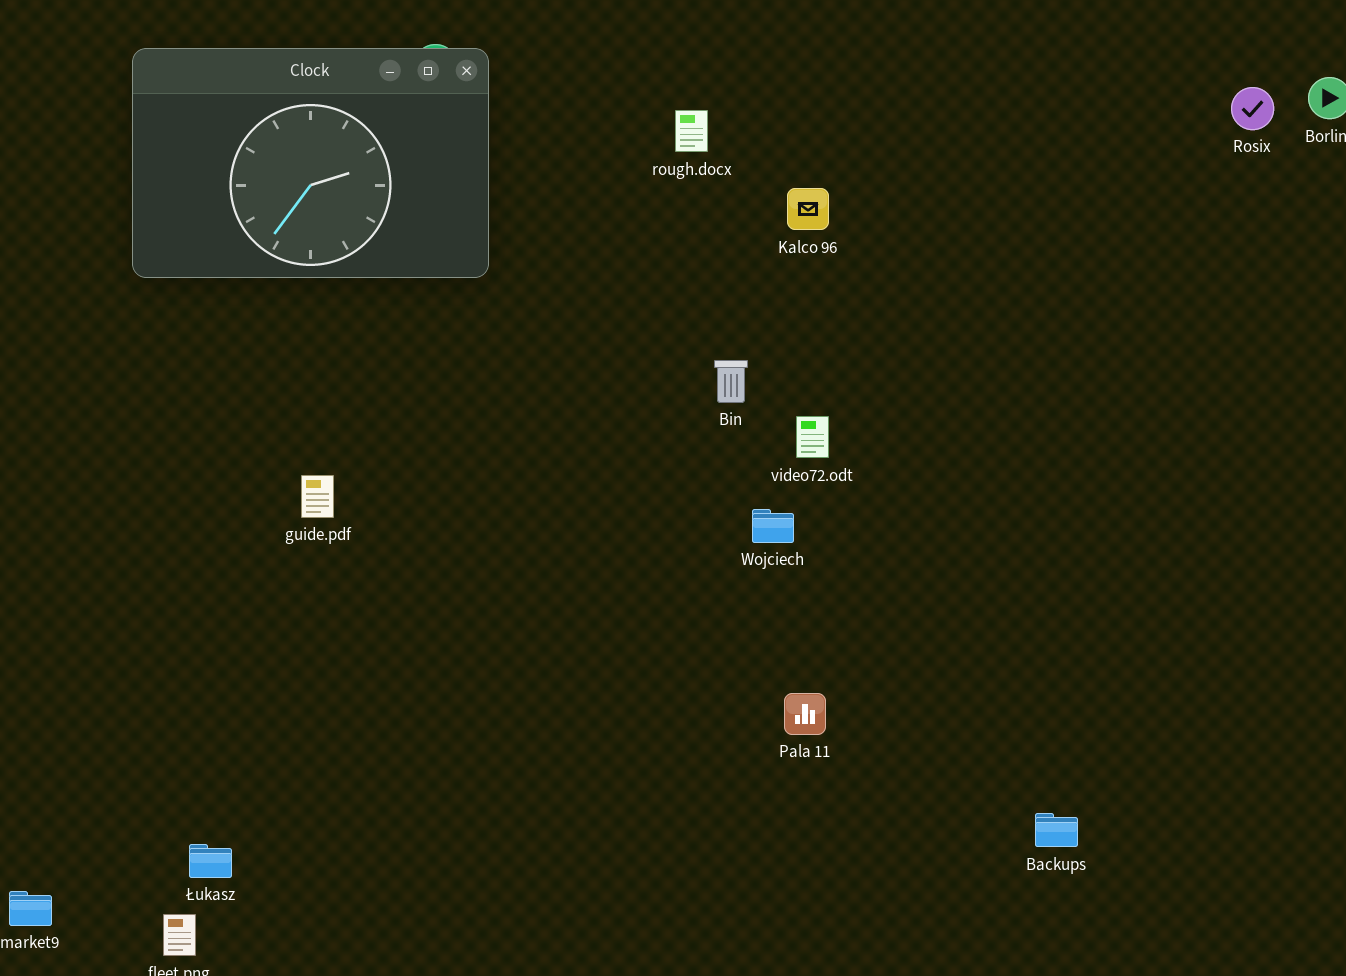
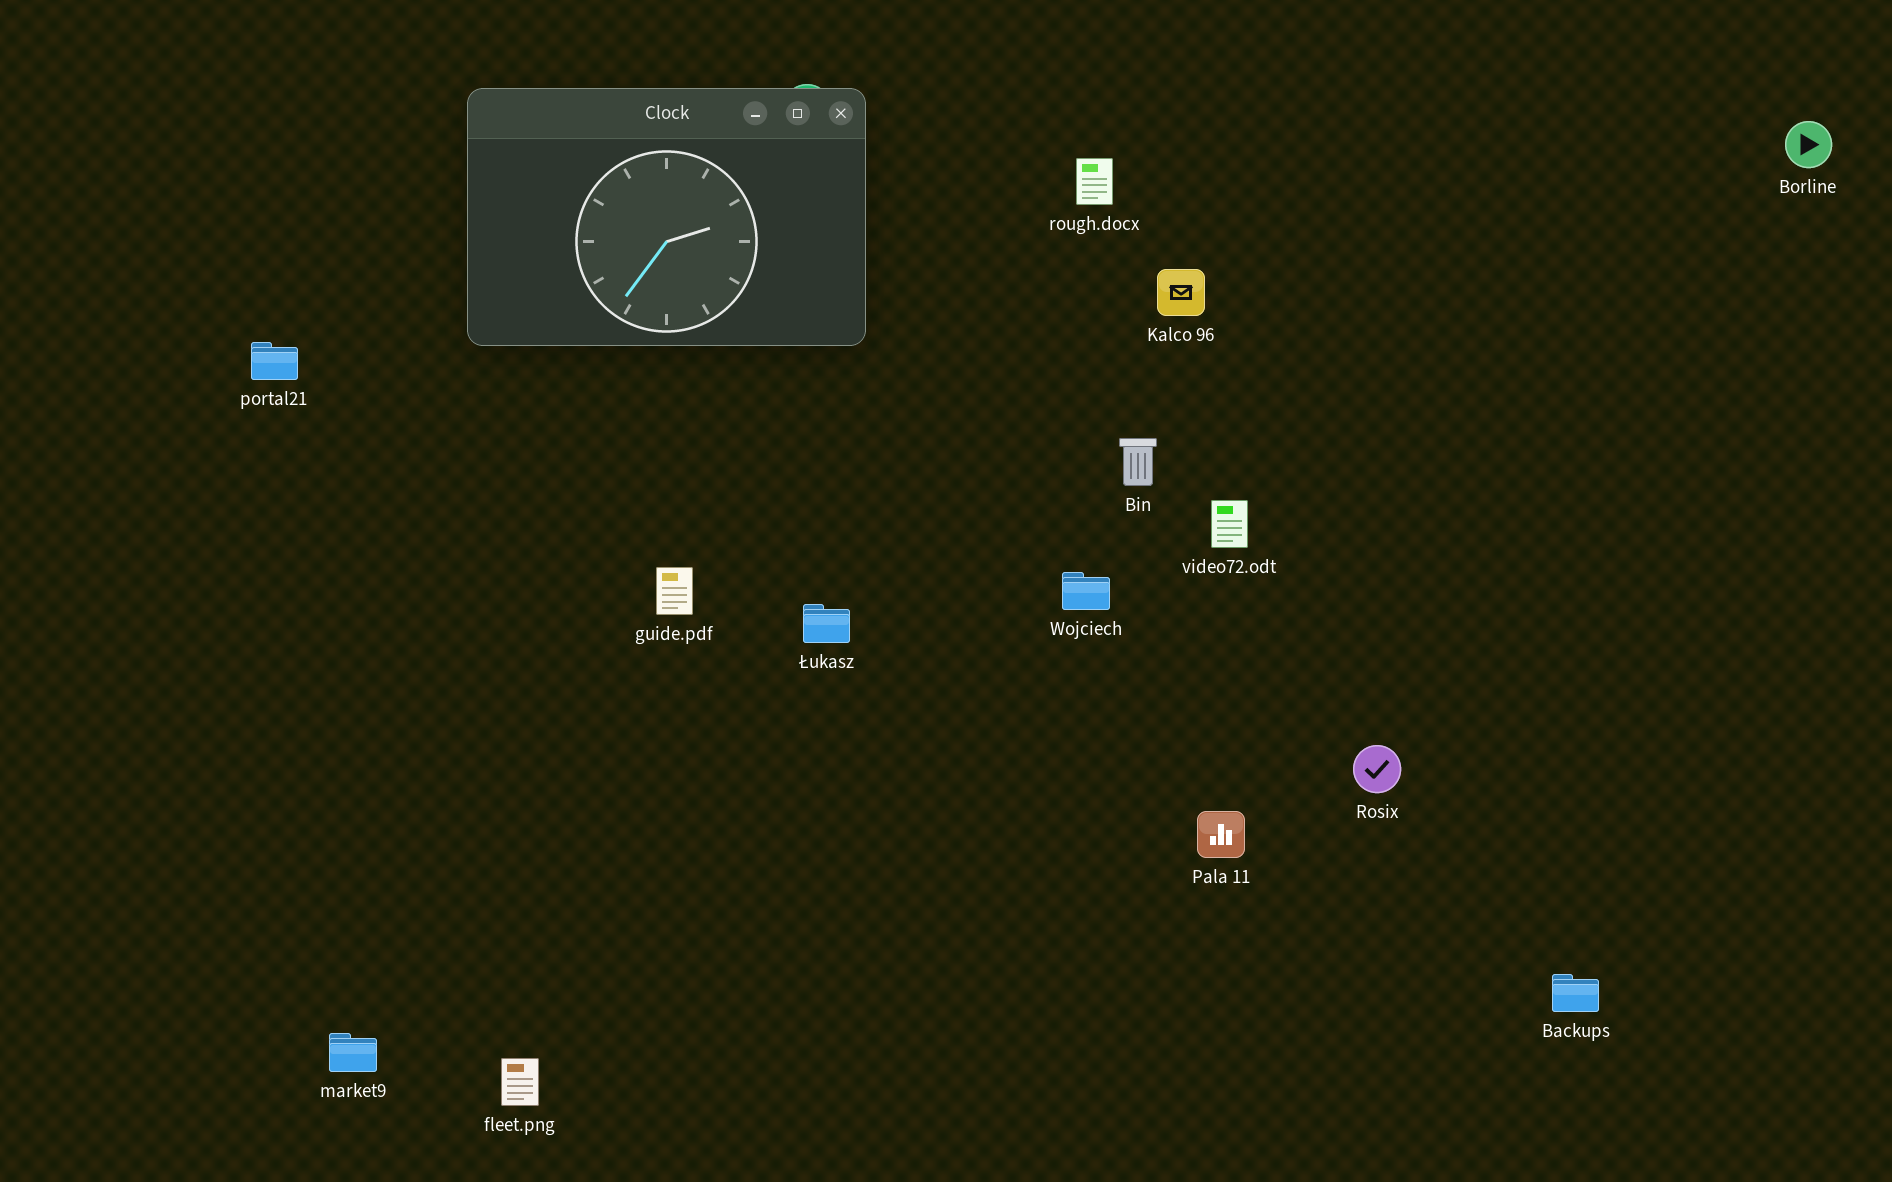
Rosix: [1231,87,1274,130] -> [1353,745,1401,793], moved
Kalco 96: [787,188,829,230] -> [1157,269,1205,316], moved
Wojciech: [752,509,794,543] -> [1062,572,1110,610], moved
Backups: [1035,813,1078,847] -> [1552,974,1599,1012], moved
Łukasz: [189,844,232,878] -> [803,604,850,643], moved

